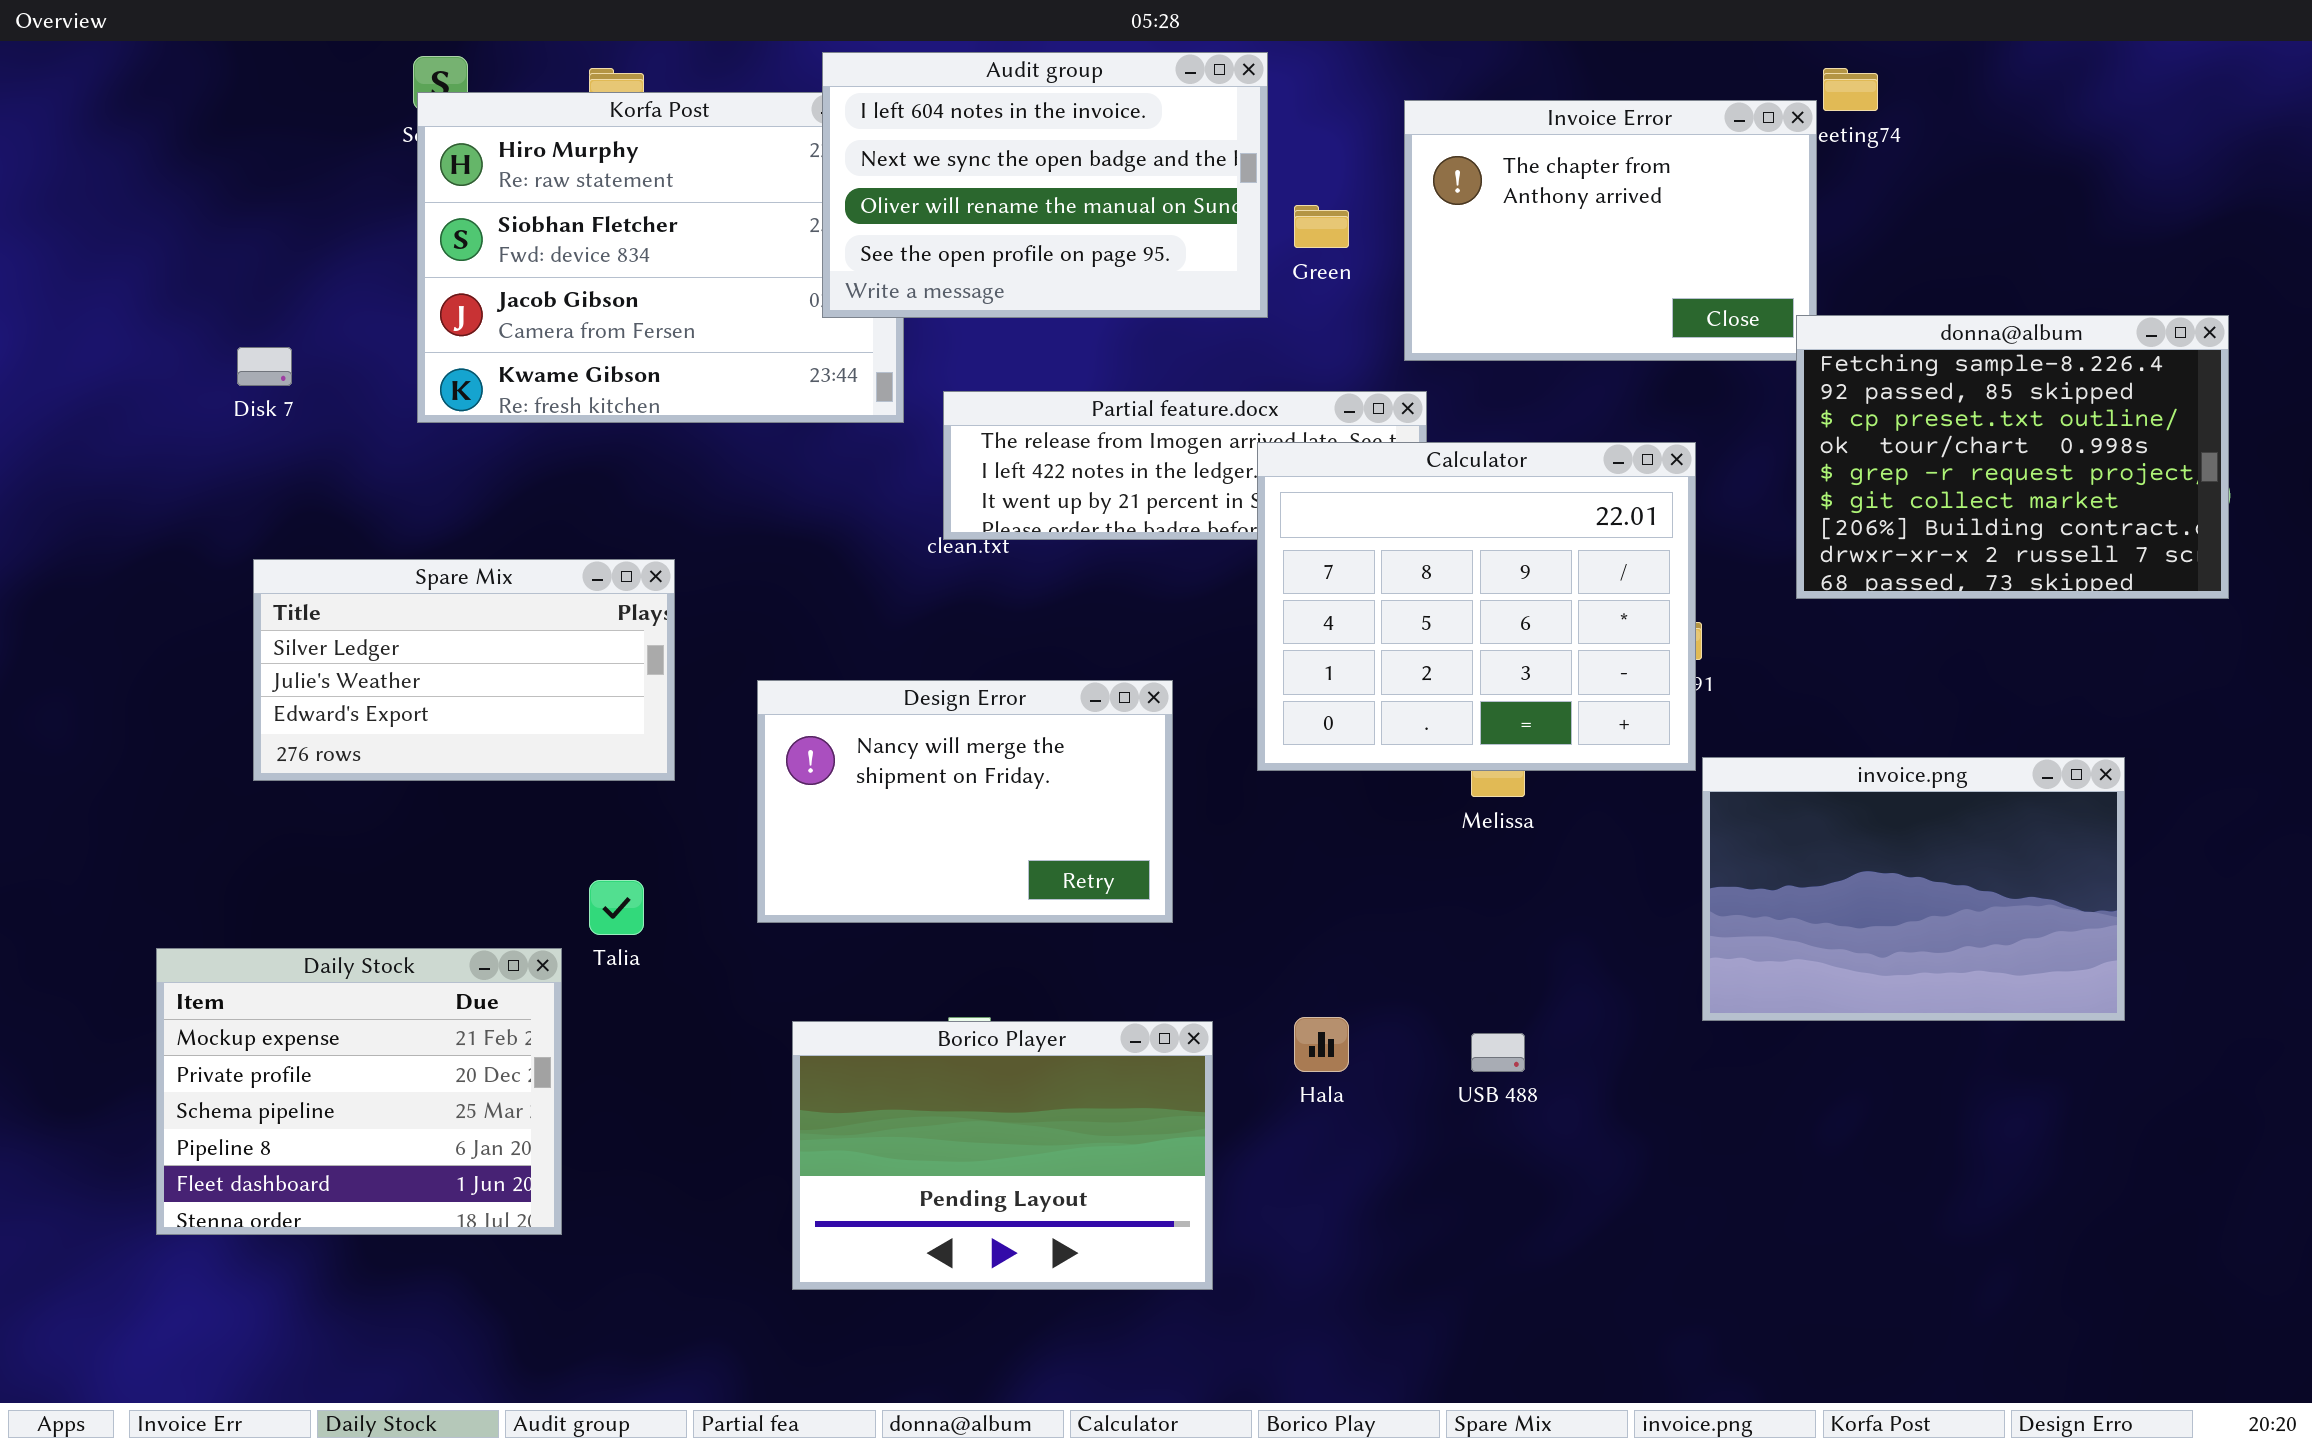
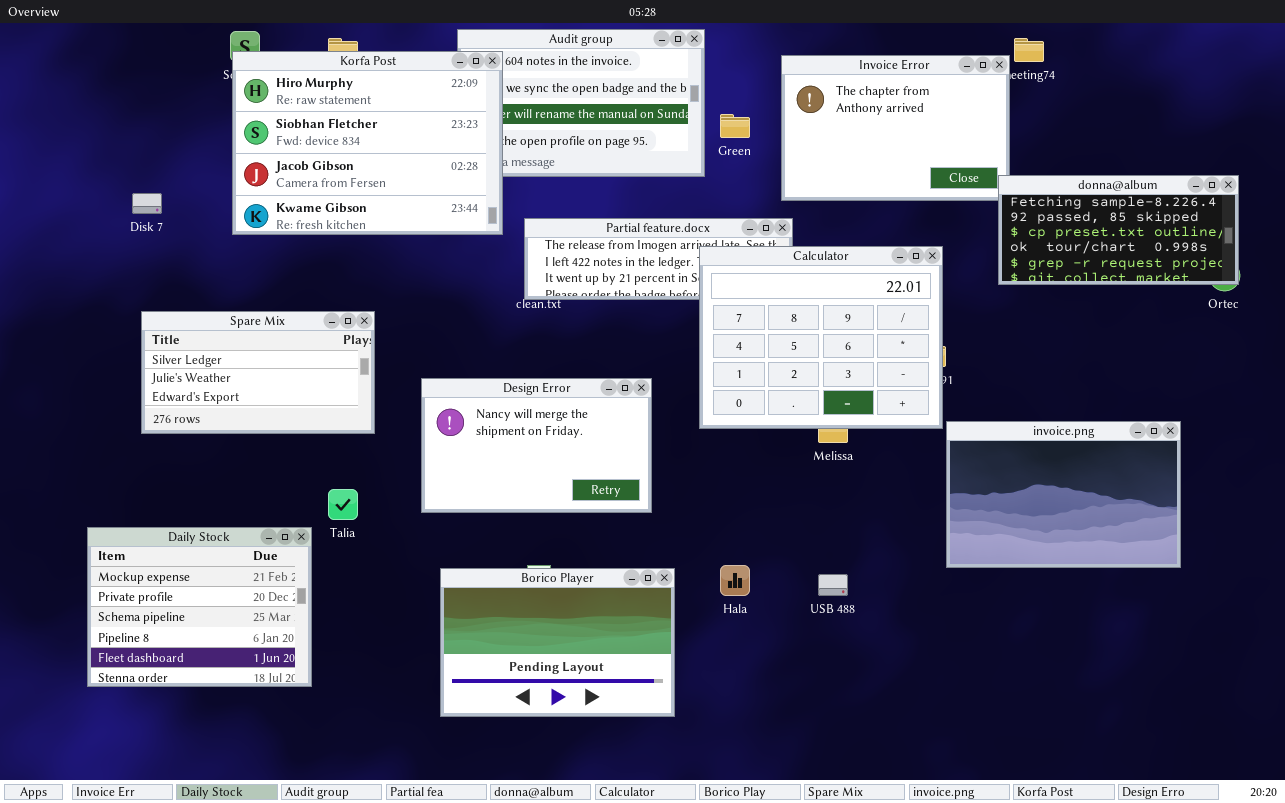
Korfa Post: [417,92,904,423] -> [232,51,503,235], raised
donna@album: [1796,315,2229,599] -> [998,175,1239,285], resized

